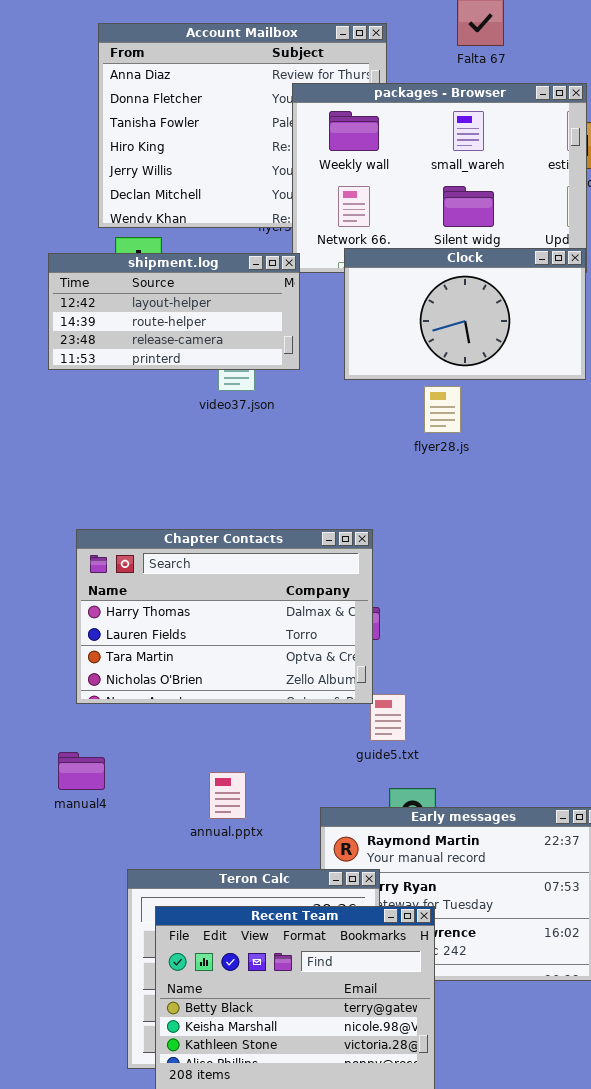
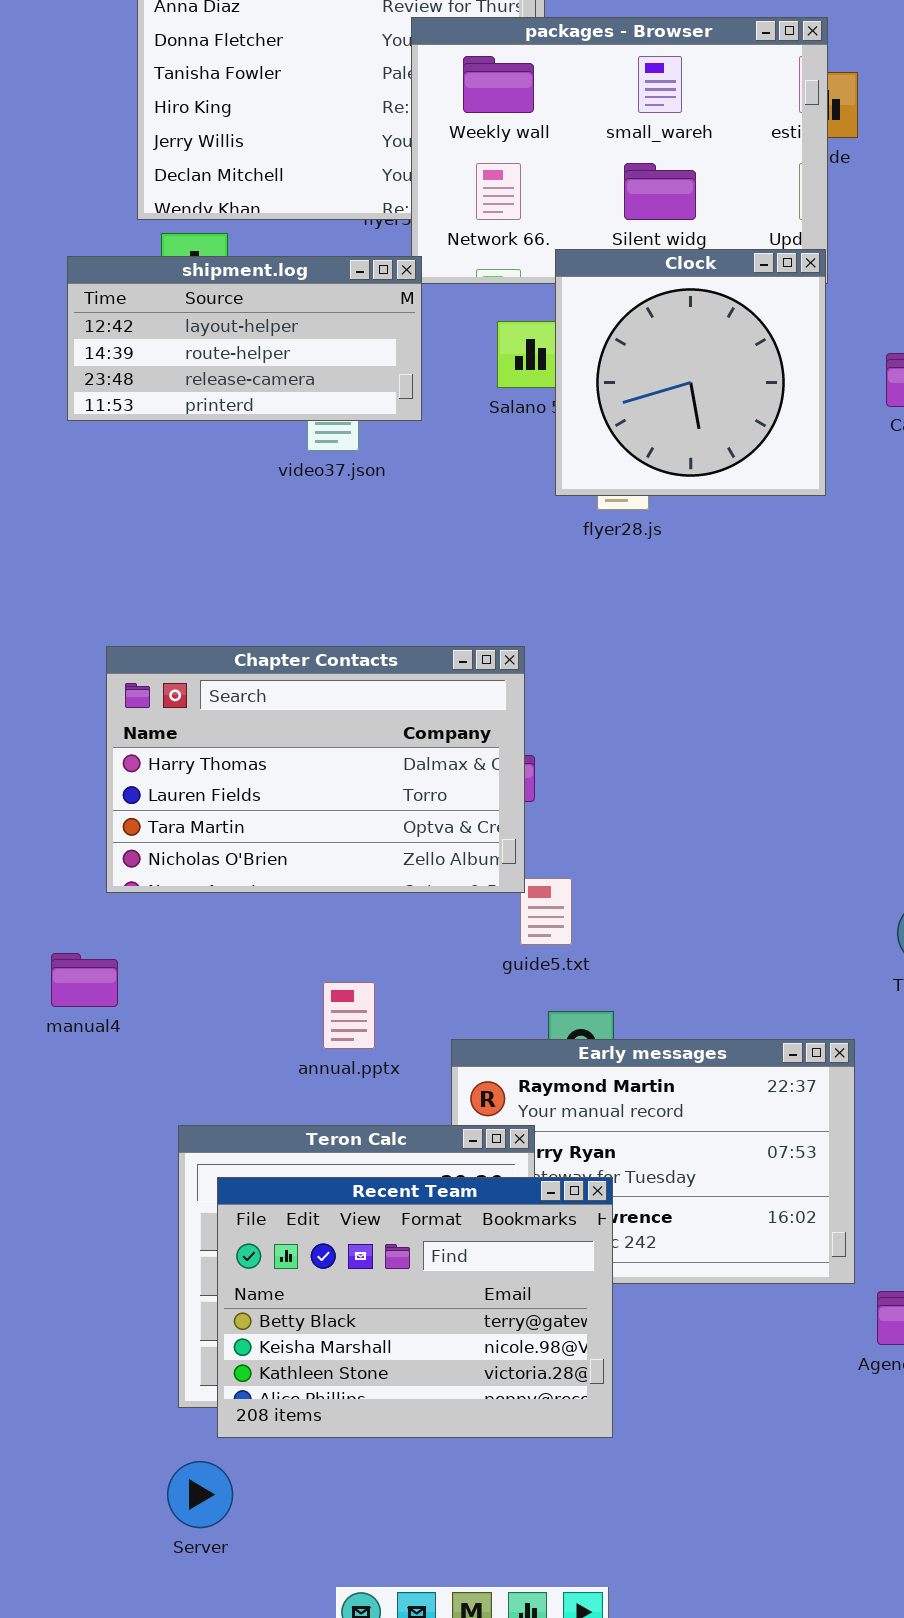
Clock: [344,248,586,380] -> [555,249,826,496], resized
manual4: [58,752,105,790] -> [51,953,118,1007], moved
annual.pptx: [209,772,246,819] -> [323,982,375,1049], moved

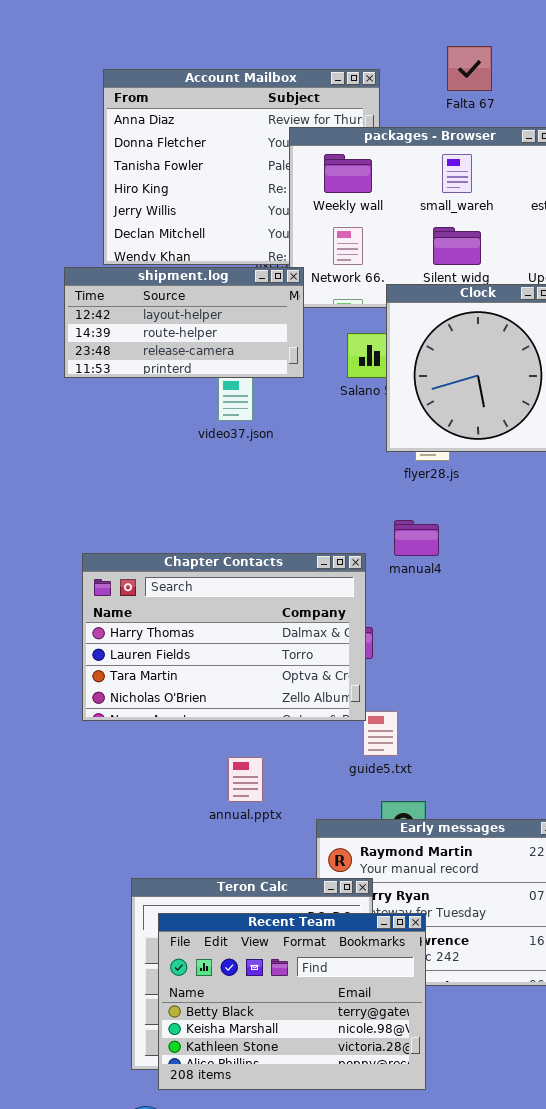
shipment.log: [67,256,422,421] -> [64,267,304,378], moved
manual4: [51,953,118,1007] -> [394,520,439,556], moved
annual.pptx: [323,982,375,1049] -> [228,757,263,802], moved

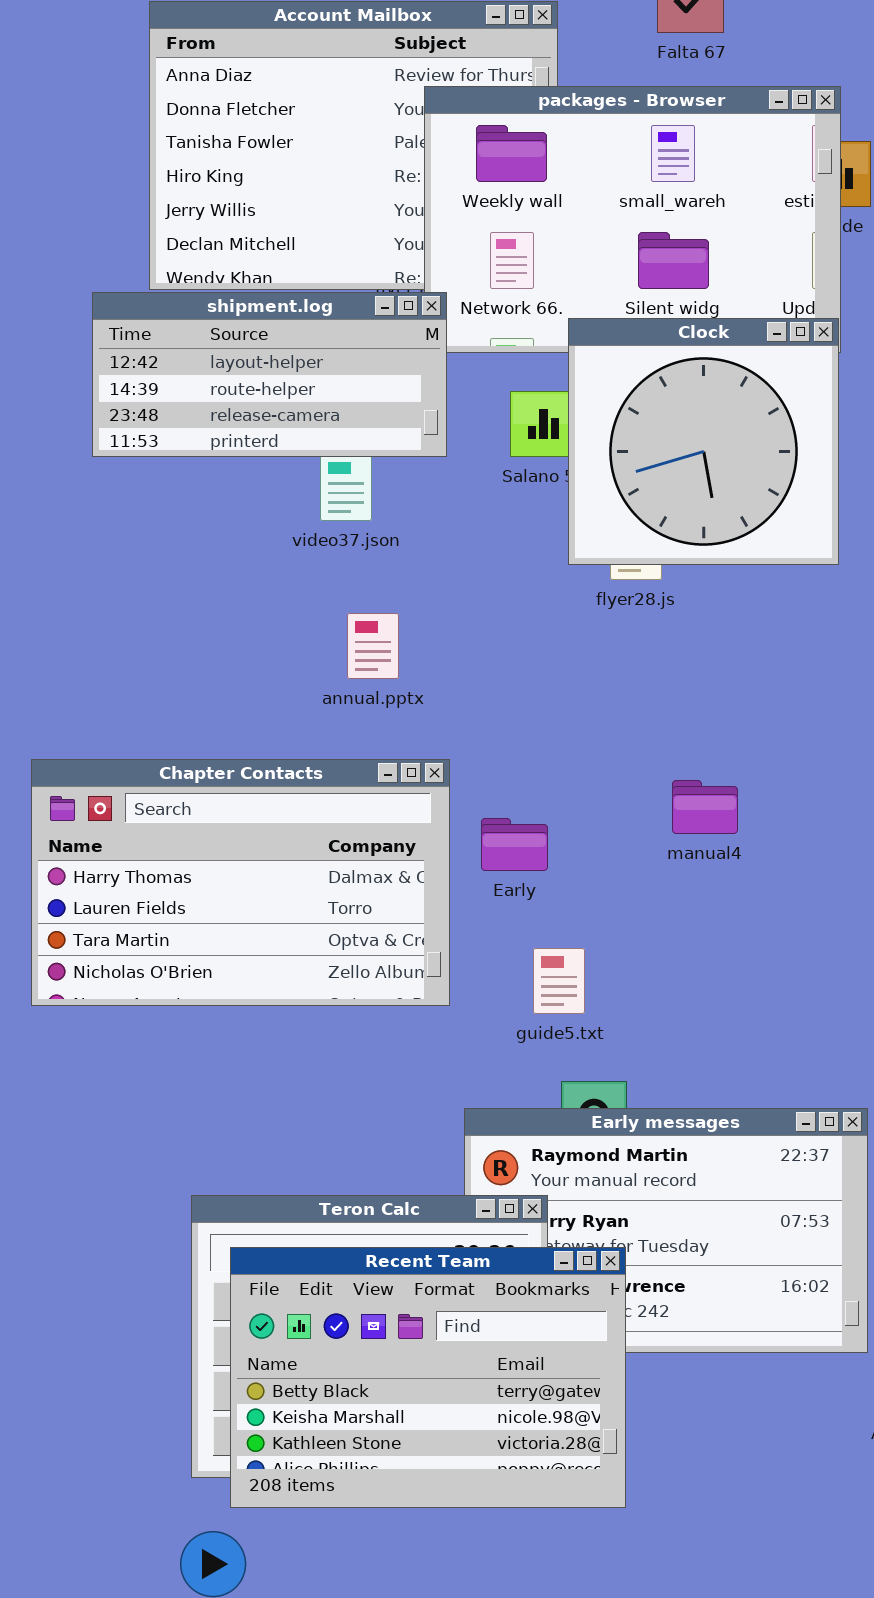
manual4: [394,520,439,556] -> [672,780,738,834], moved
Chapter Contacts: [82,553,366,721] -> [31,759,450,1006], moved
annual.pptx: [228,757,263,802] -> [347,613,399,679], moved

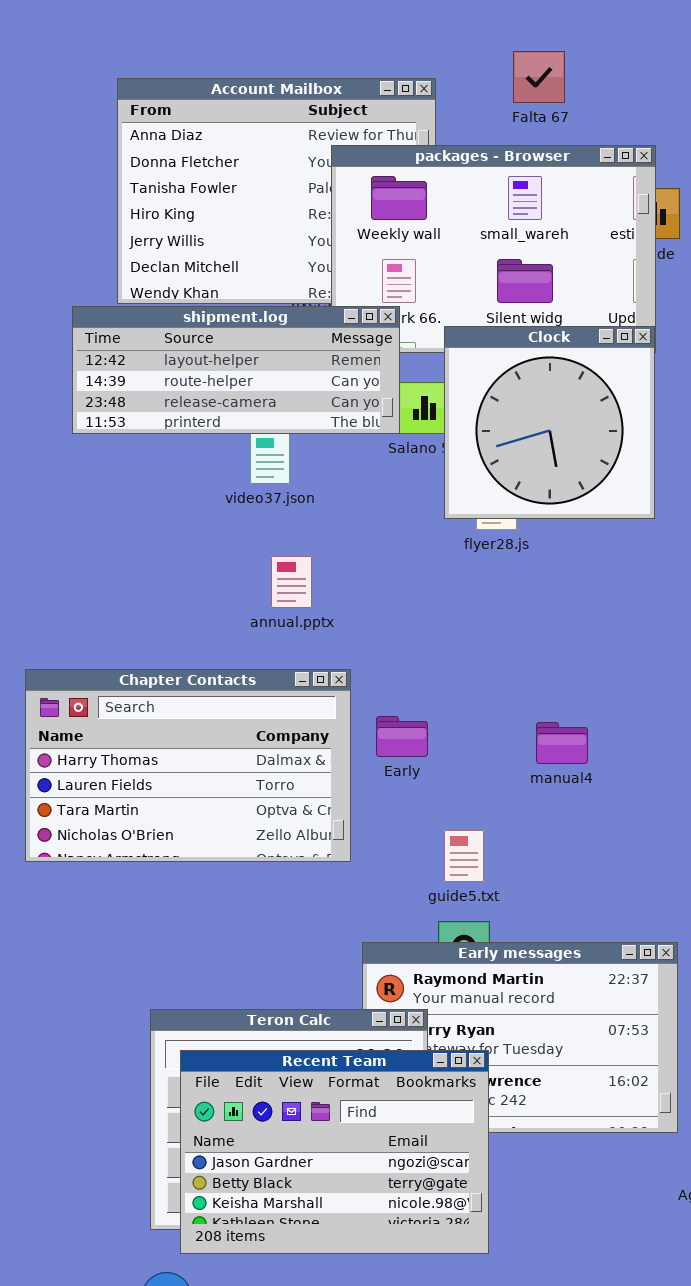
shipment.log: [92,292,447,457] -> [72,306,400,434], resized
manual4: [672,780,738,834] -> [536,722,588,764], moved
guide5.txt: [533,948,585,1014] -> [444,830,484,882], moved
Recent Team: [230,1247,626,1508] -> [180,1050,489,1254], scrolled up 1 row

